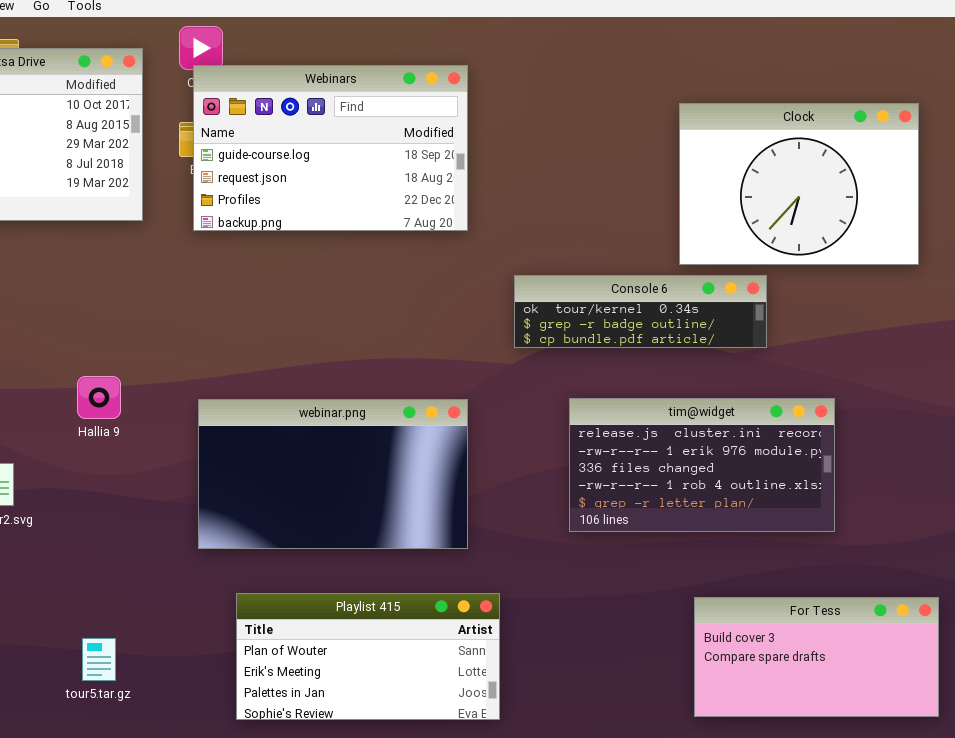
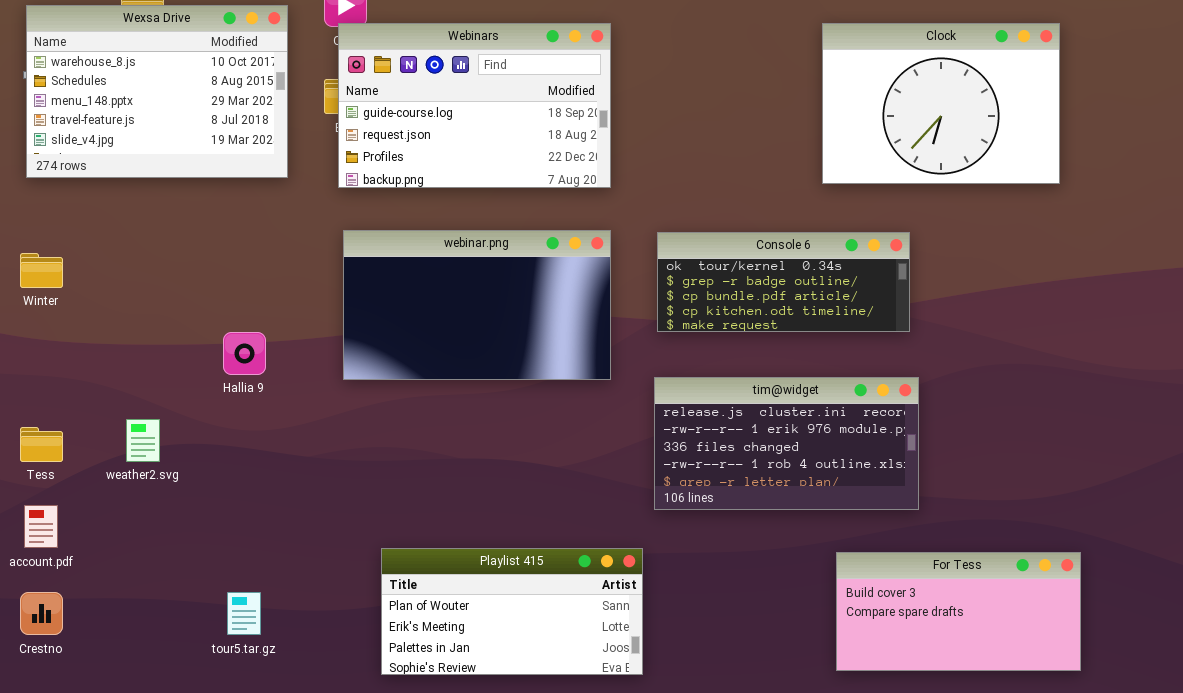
Clock: [679,103,919,265] -> [822,23,1060,184], moved
Console 6: [514,275,767,348] -> [657,232,910,332], resized
tim@widget: [569,398,835,532] -> [654,377,919,510], moved
webinar.png: [198,399,468,549] -> [343,230,611,380], moved

